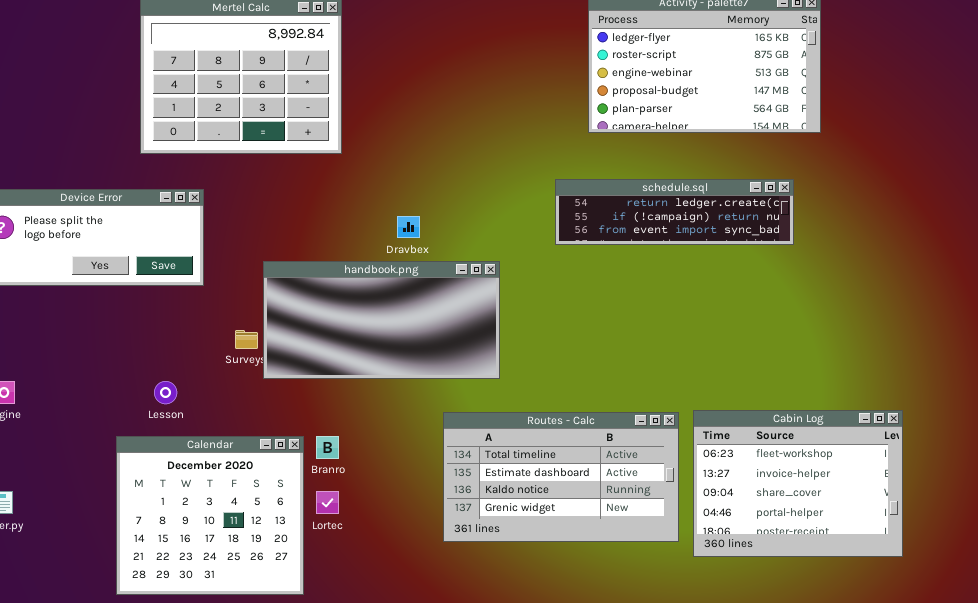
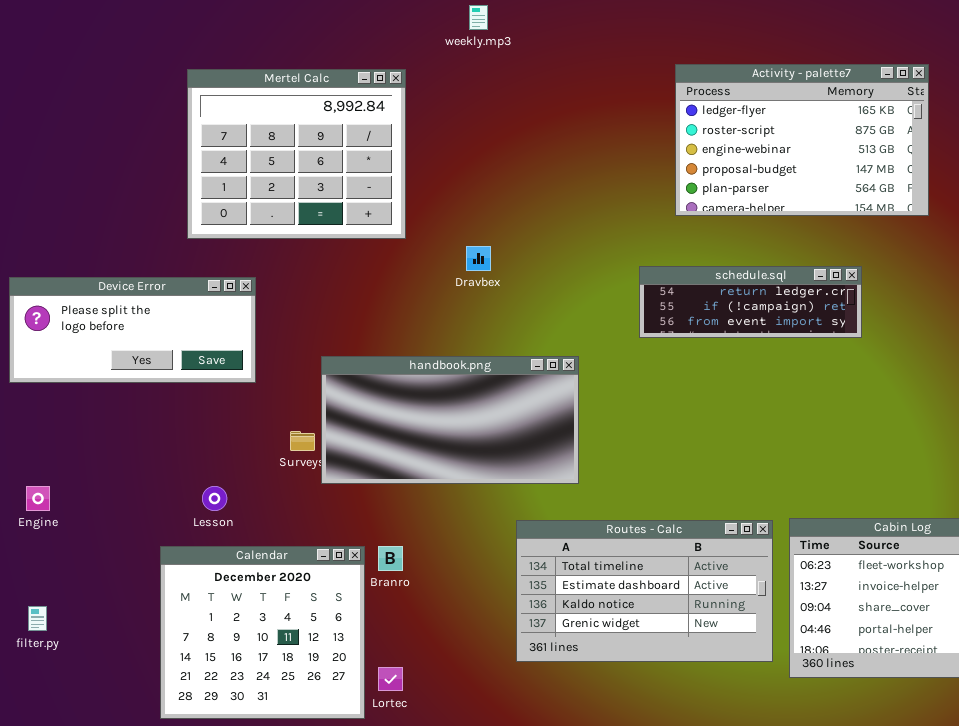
schedule.sql: [555,179,794,245] -> [639,266,862,338], resized
Dravbex: [397,216,420,238] -> [466,246,491,271], moved
Lortec: [316,491,339,514] -> [378,667,403,691], moved

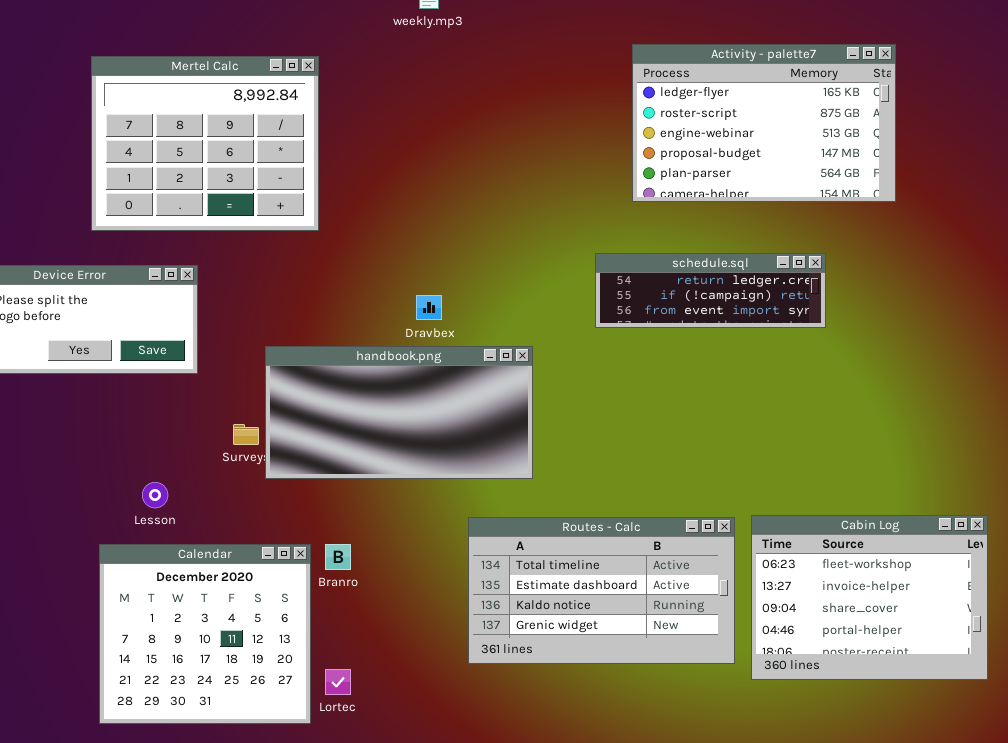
Mertel Calc: [187,69,406,239] -> [91,56,319,231], moved
Dravbex: [466,246,491,271] -> [416,295,442,320], moved

